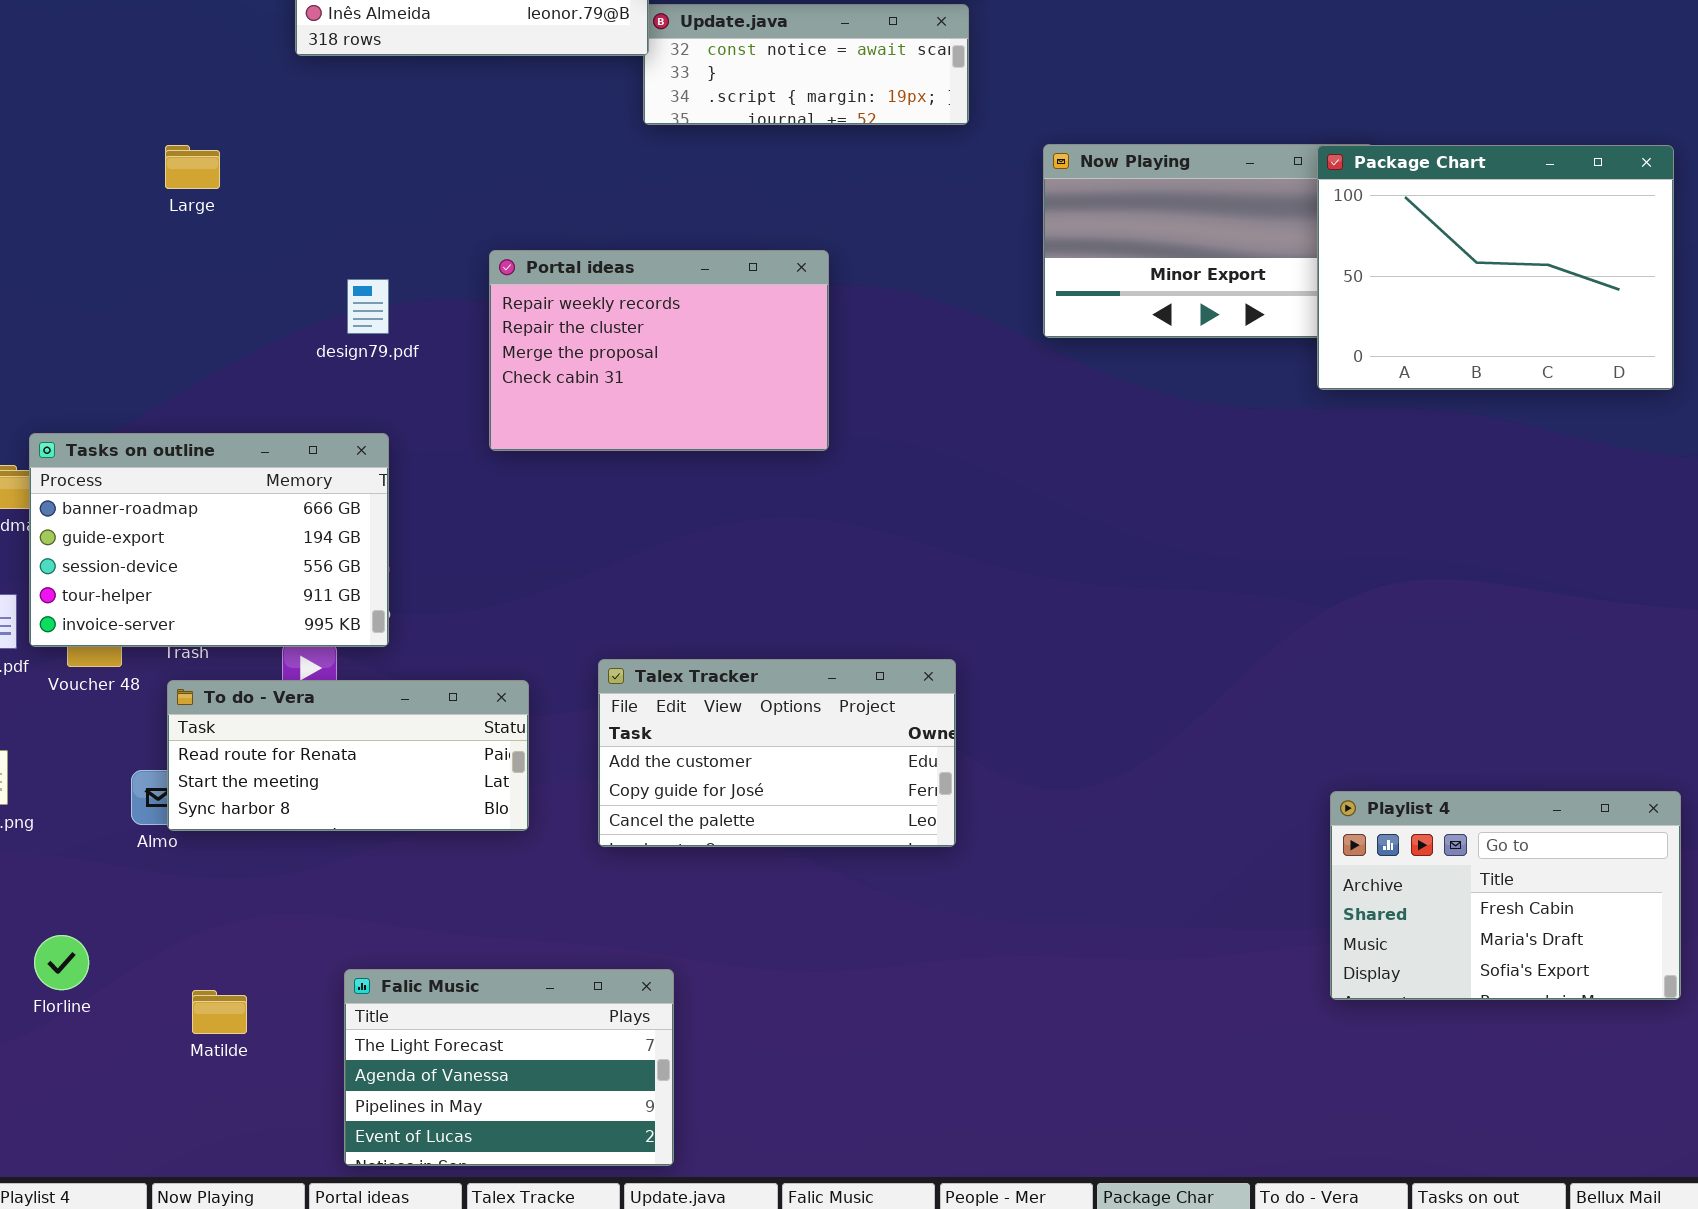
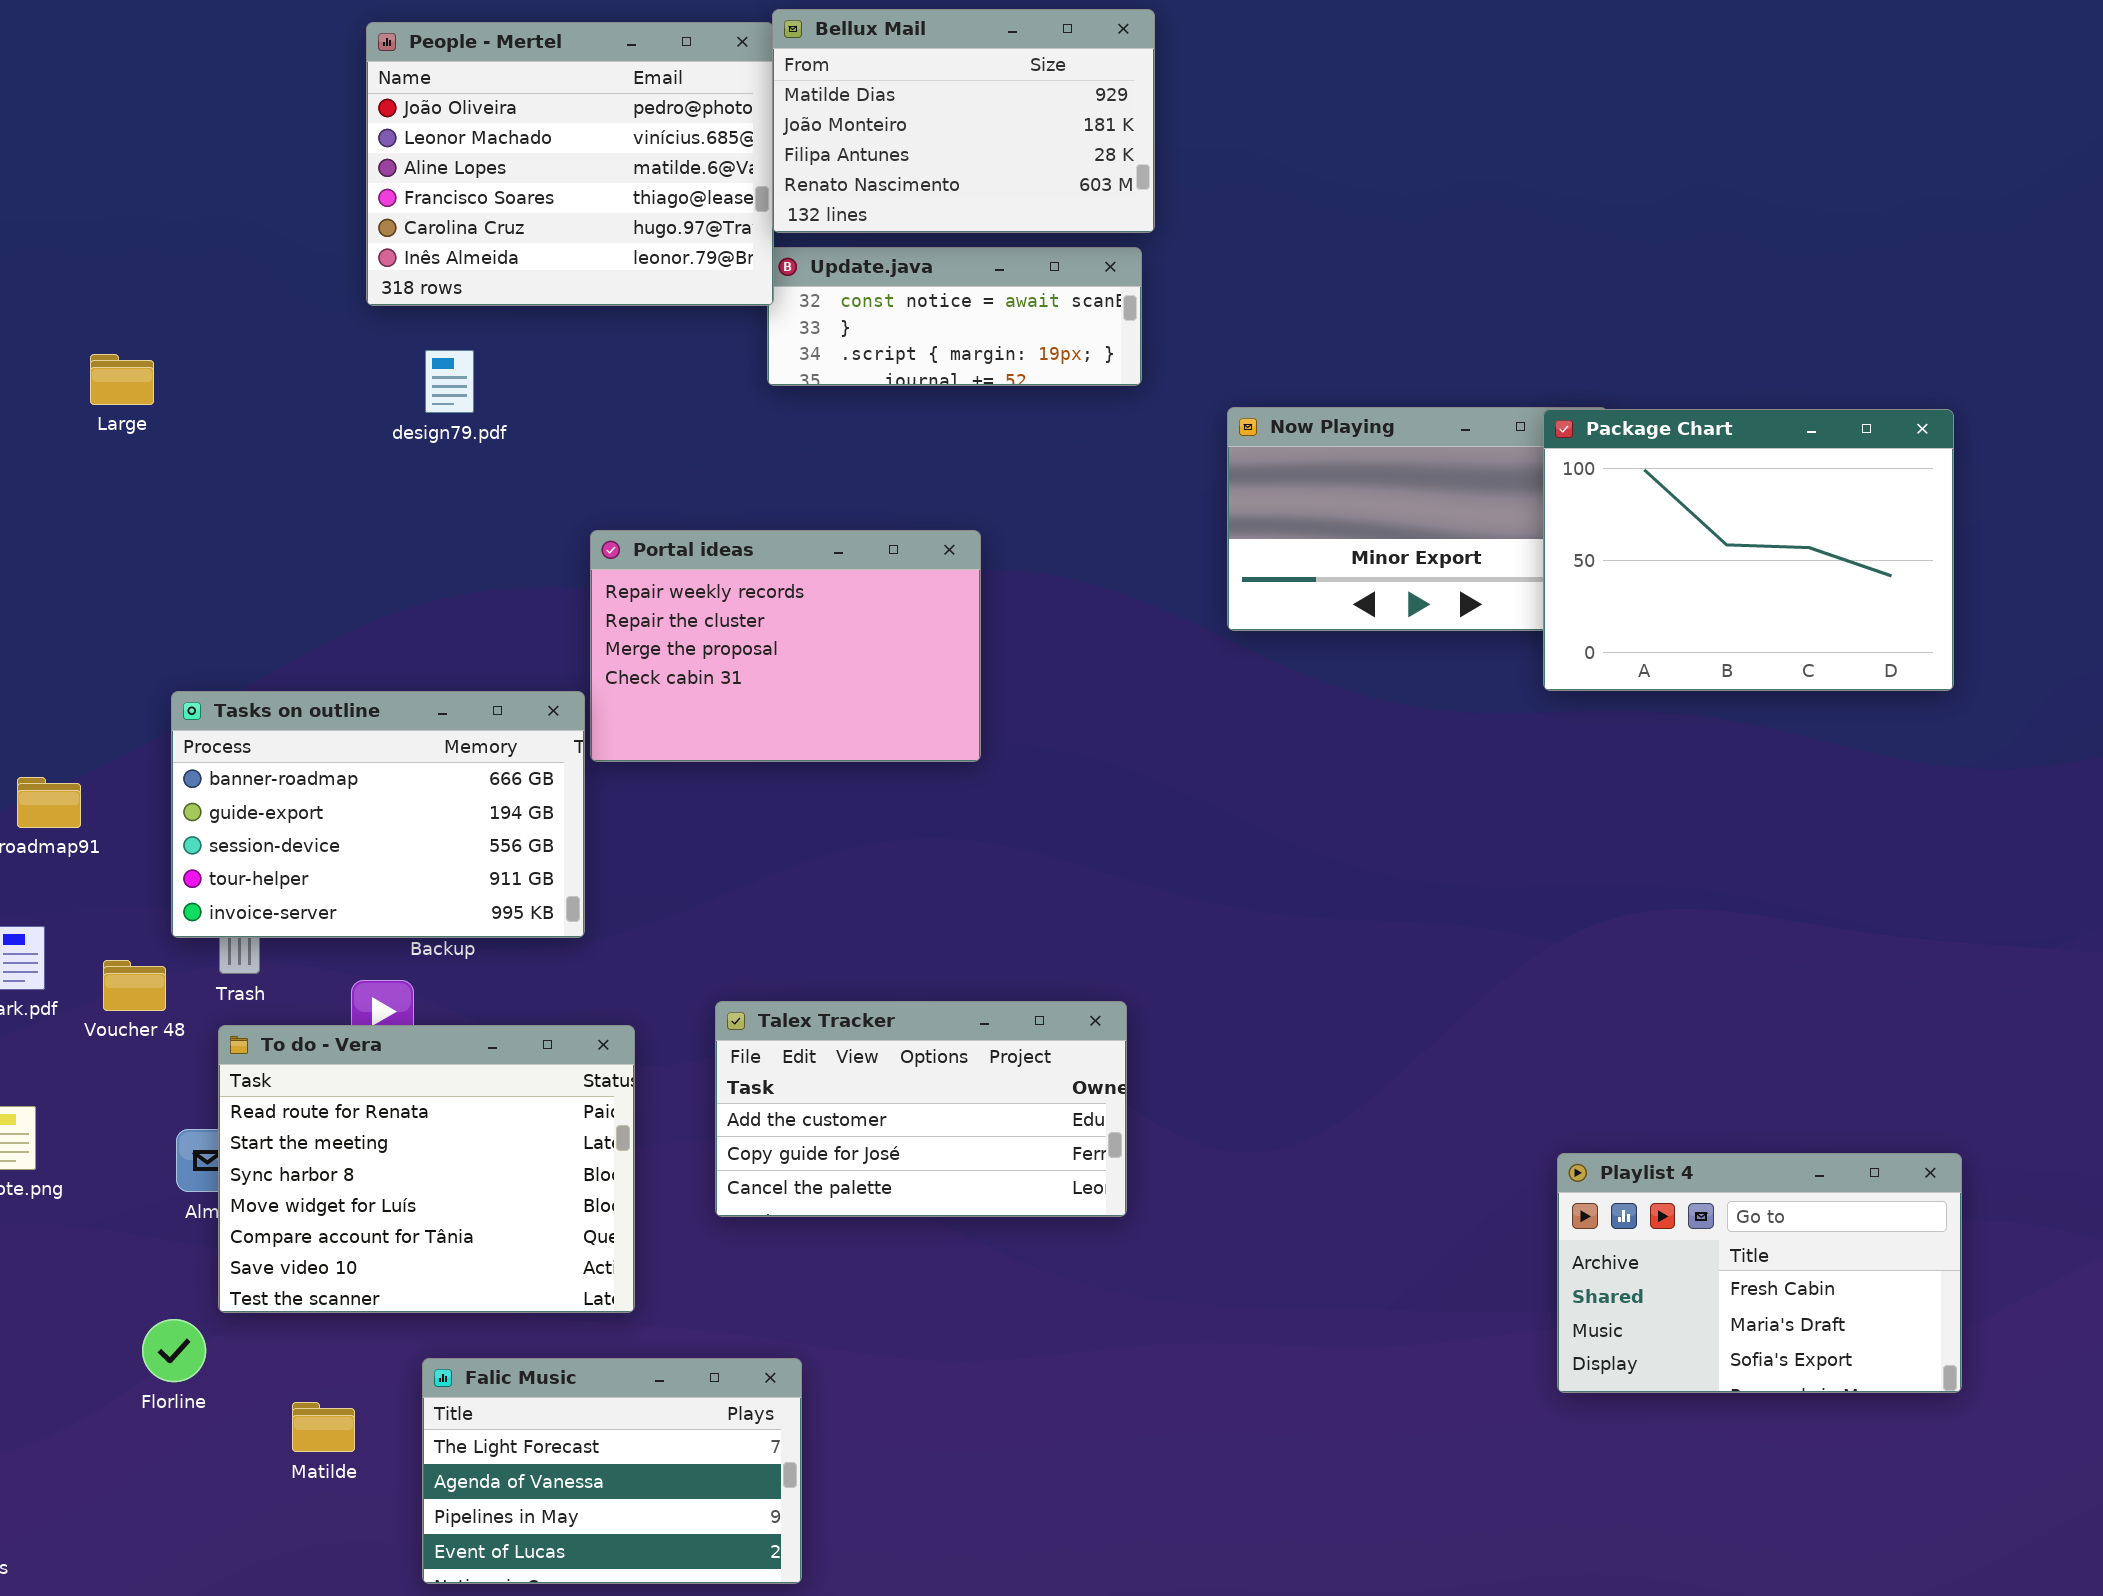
Large: [165,145,220,189] -> [90,354,154,405], moved
design79.pdf: [347,279,389,334] -> [425,350,474,413], moved
Tasks on outline: [29,433,389,647] -> [171,691,585,938], moved
To do - Vera: [167,680,529,831] -> [218,1025,635,1313], resized
Florline: [34,935,89,990] -> [142,1319,206,1382], moved
Matilde: [192,990,247,1034] -> [292,1402,355,1452], moved

